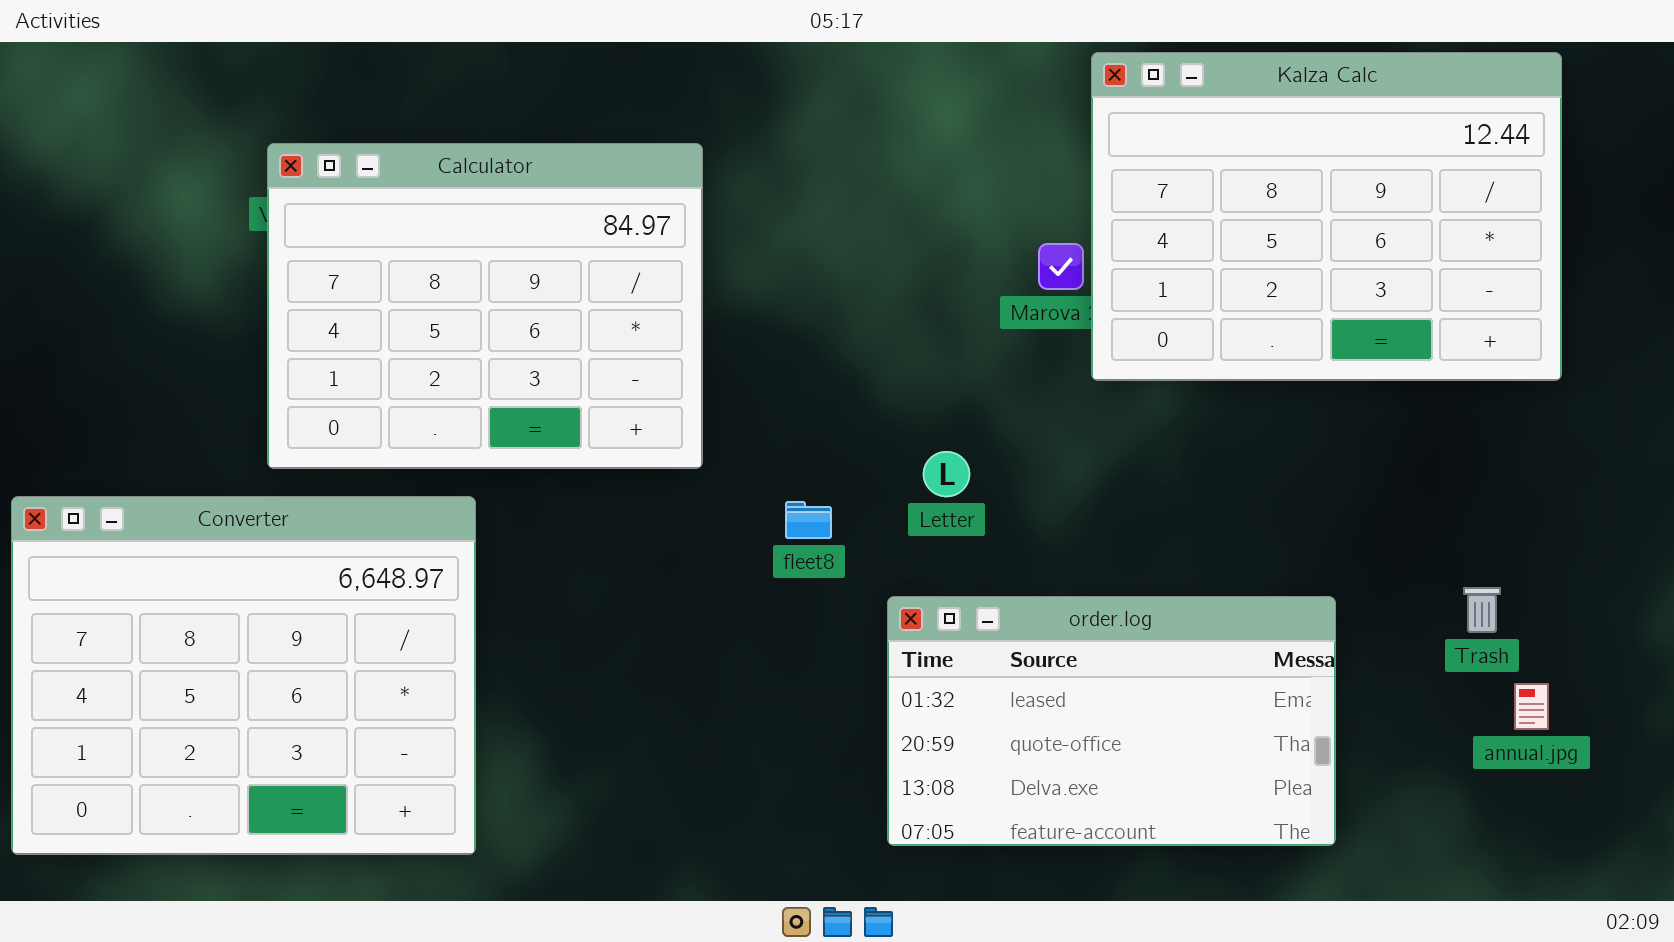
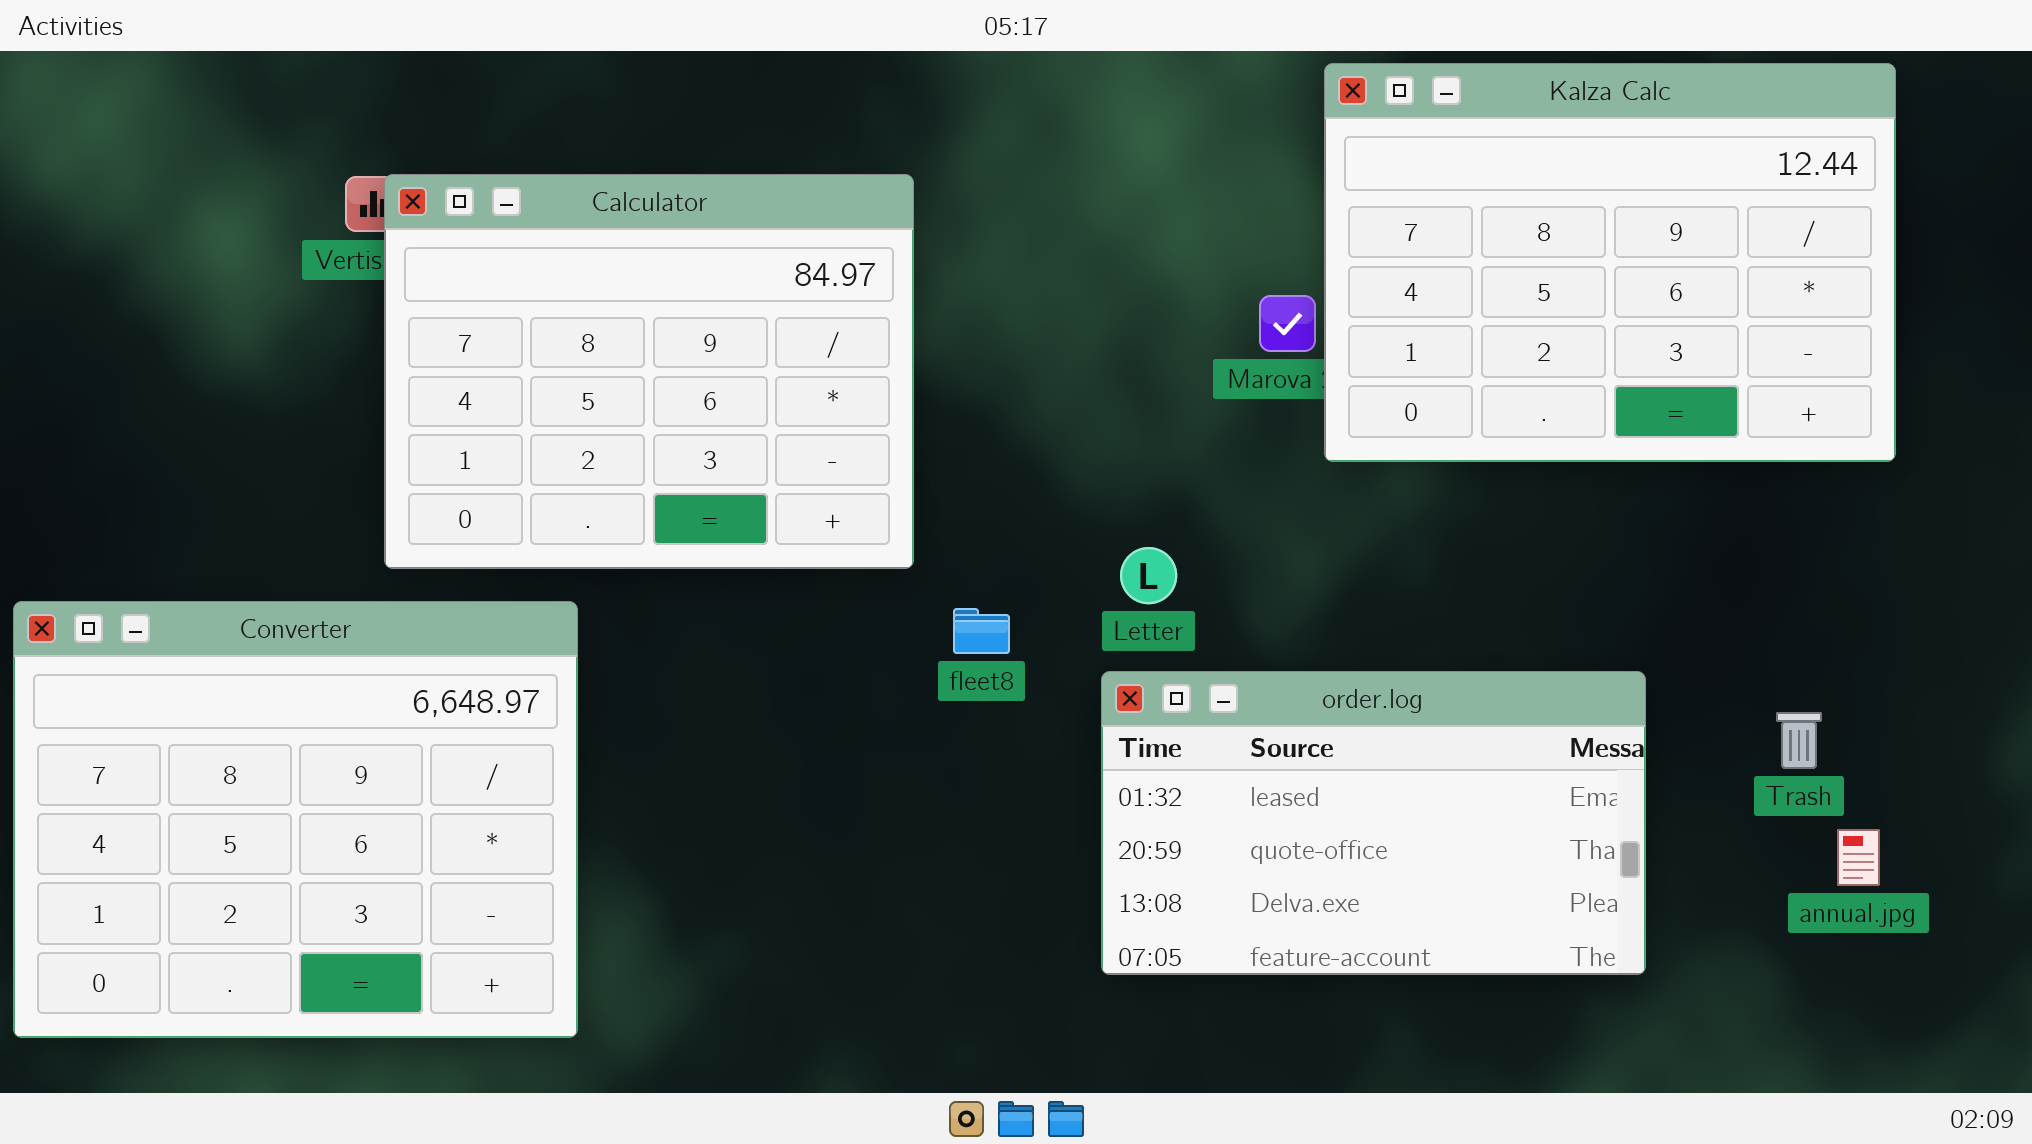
Calculator: [267,143,703,469] -> [384,174,914,569], moved
order.log: [887,596,1336,846] -> [1101,671,1646,975], moved

